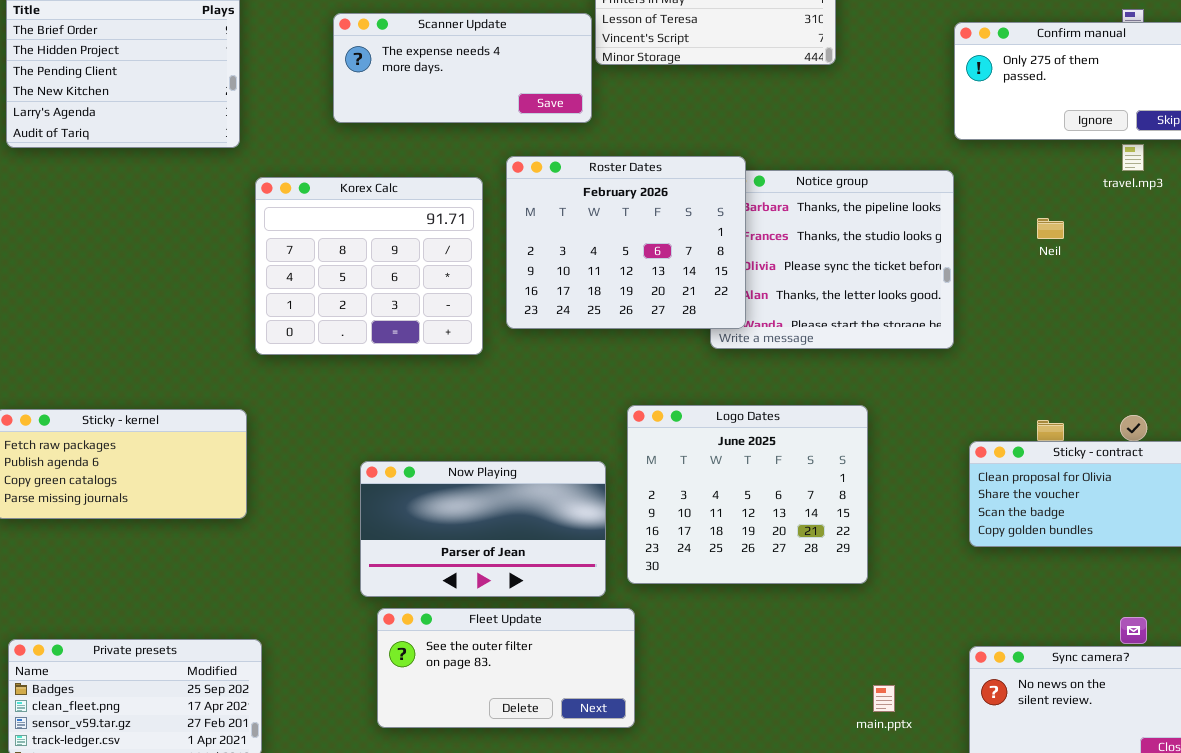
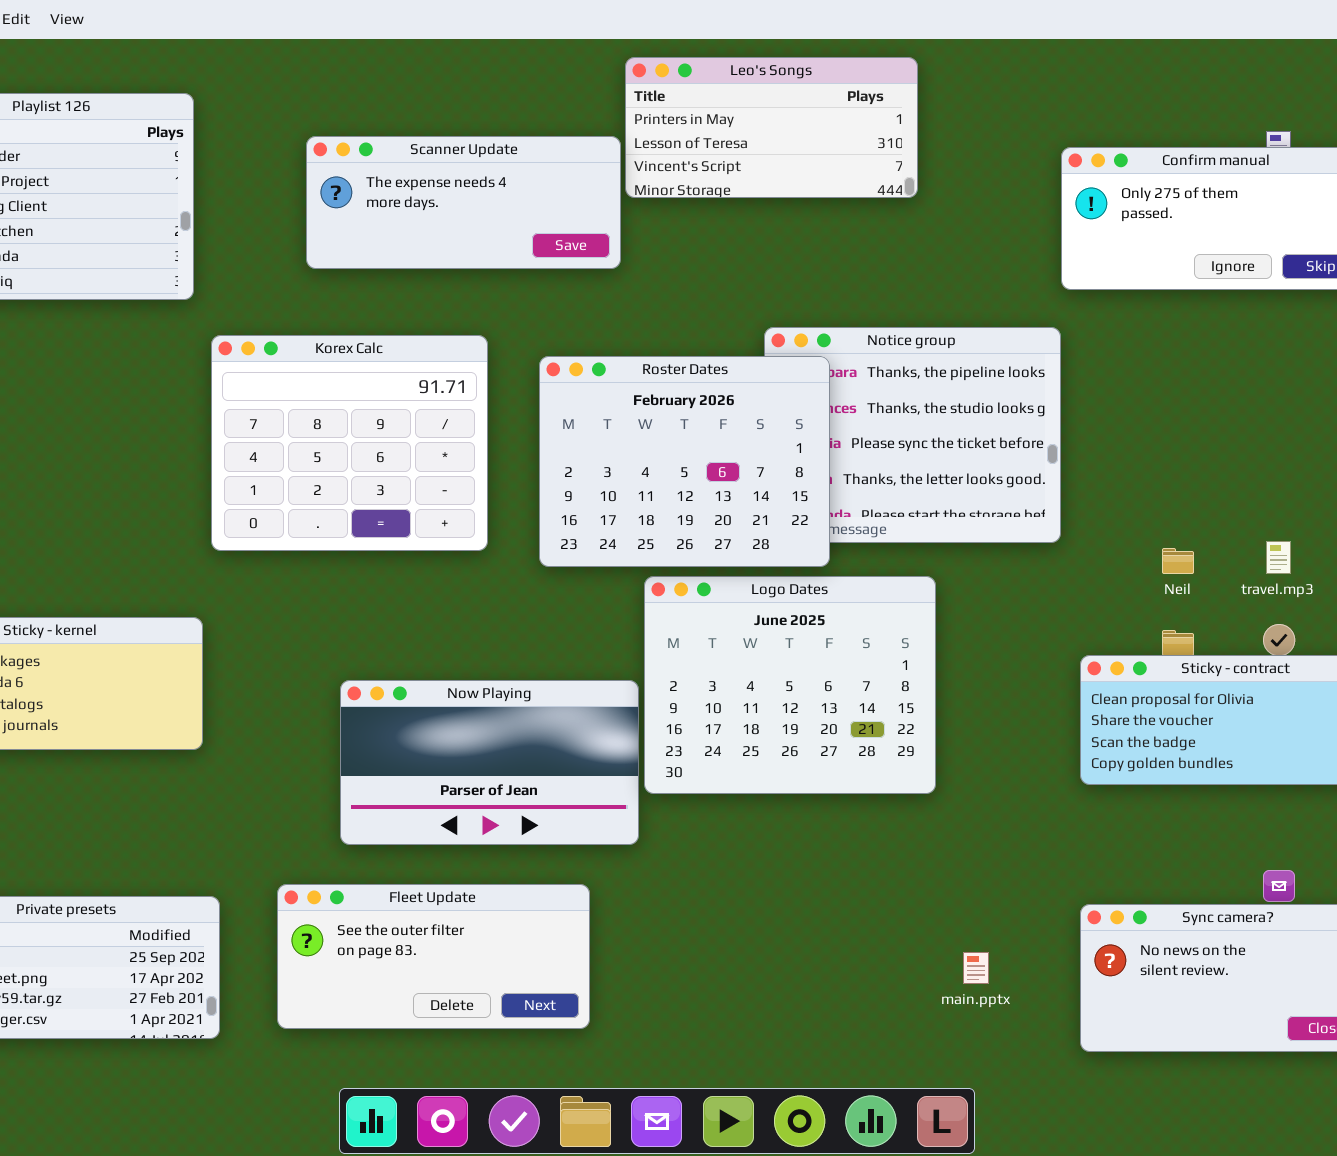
travel.mp3: [1122,144,1144,171] -> [1266,541,1291,574], moved
Roster Dates: [506,156,746,329] -> [539,356,830,567], moved
Neil: [1037,218,1064,239] -> [1162,548,1194,574], moved
Logo Dates: [627,405,868,584] -> [644,576,936,794], moved
Fleet Update: [377,608,635,728] -> [277,884,590,1029], moved

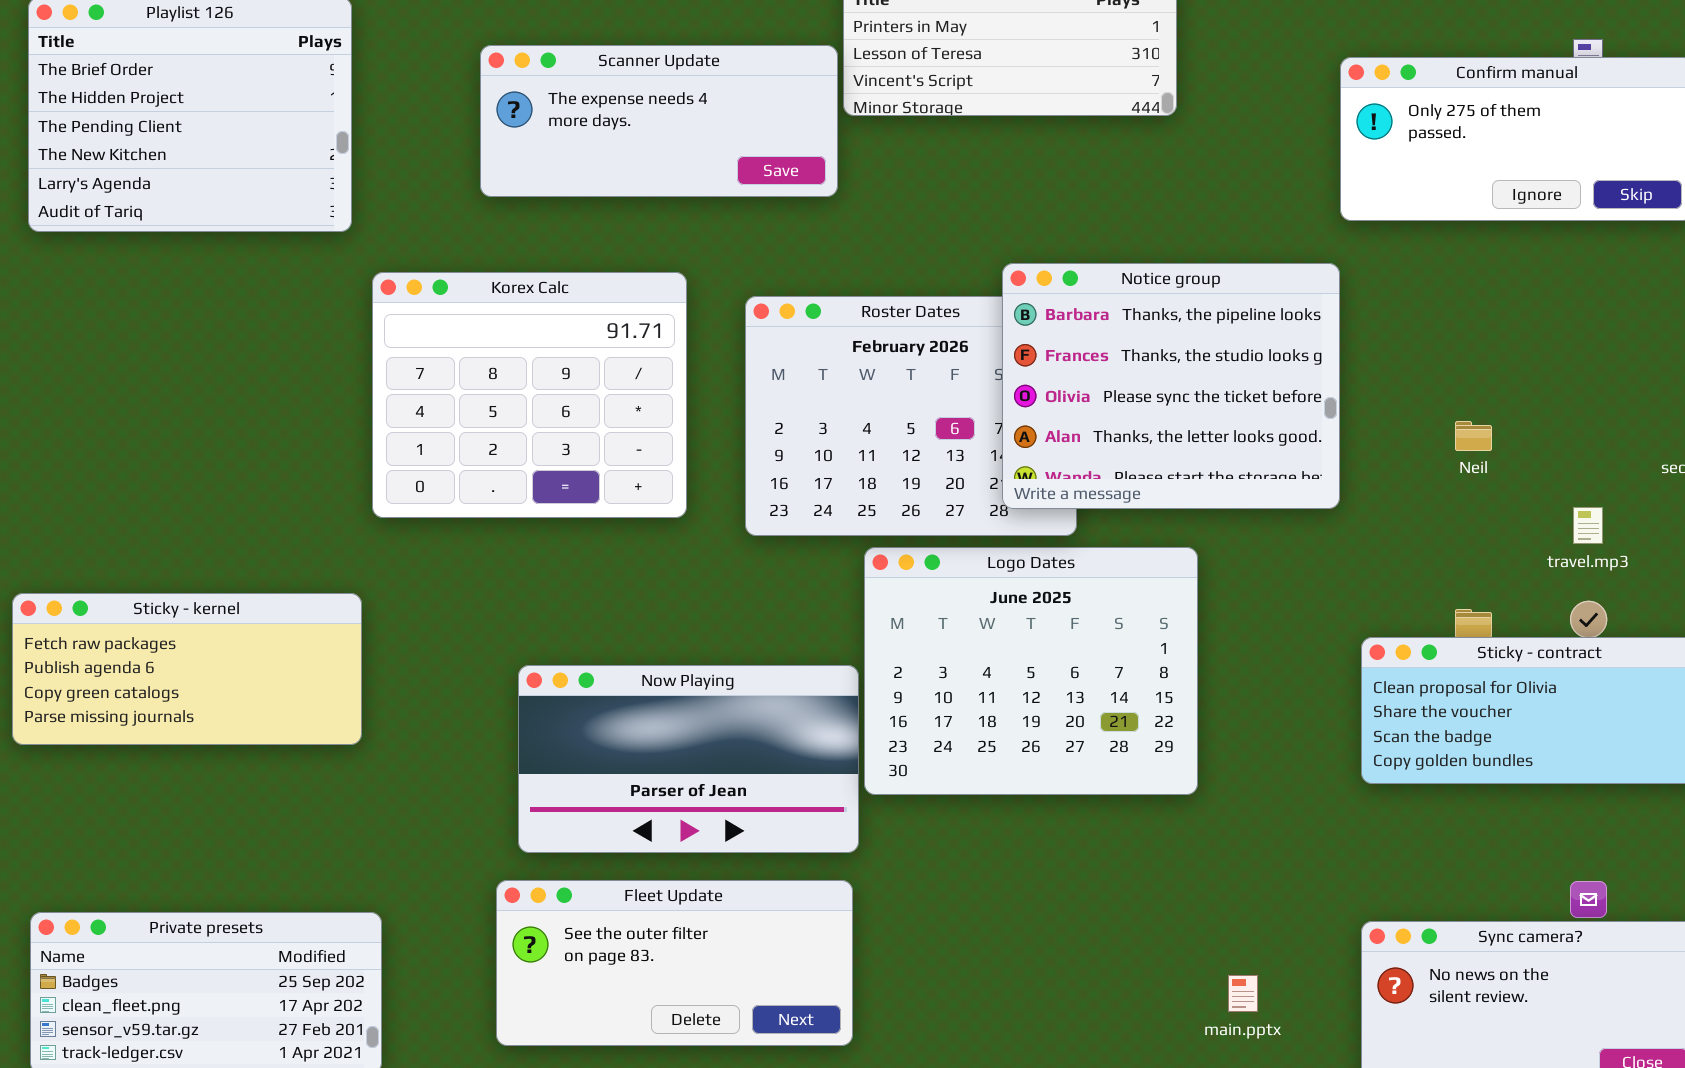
Notice group: [764,327,1061,543] -> [1002,263,1340,509], raised
Neil: [1162,548,1194,574] -> [1455,421,1492,451], moved
Fleet Update: [277,884,590,1029] -> [496,880,853,1046], moved

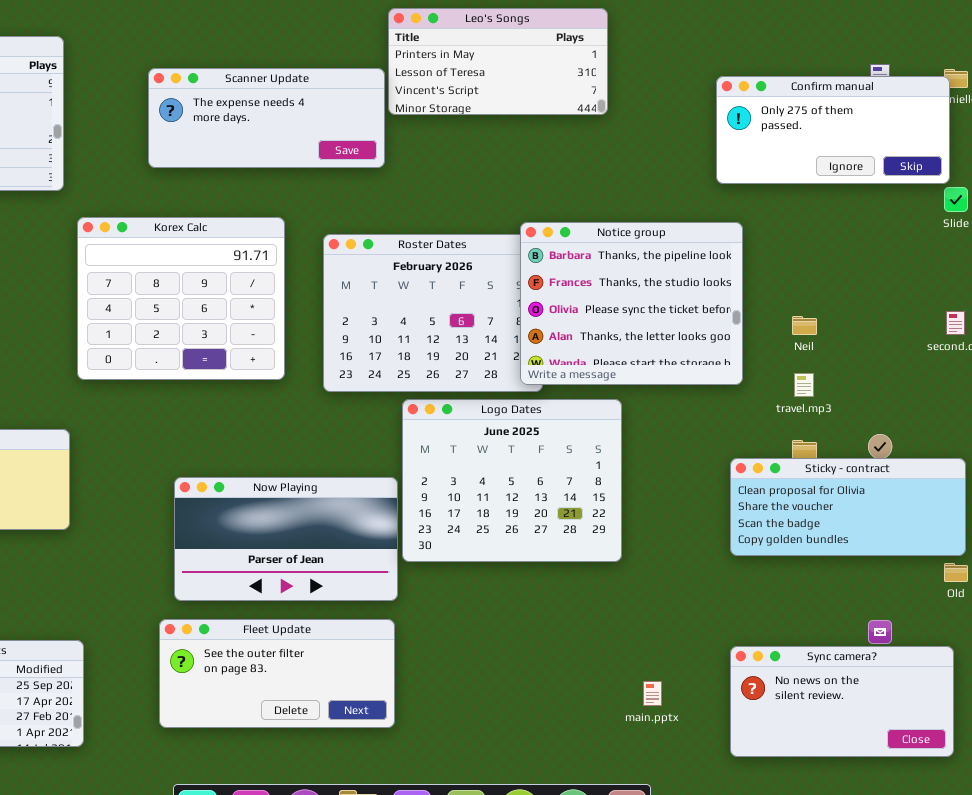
Notice group: [1002,263,1340,509] -> [520,222,743,385], moved
travel.mp3: [1573,507,1603,544] -> [794,373,814,397], moved

